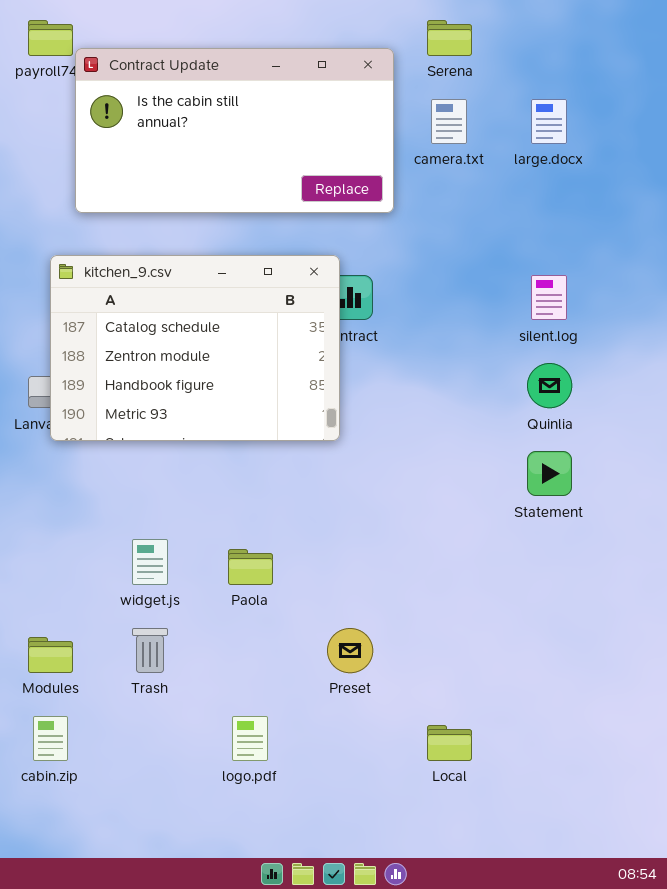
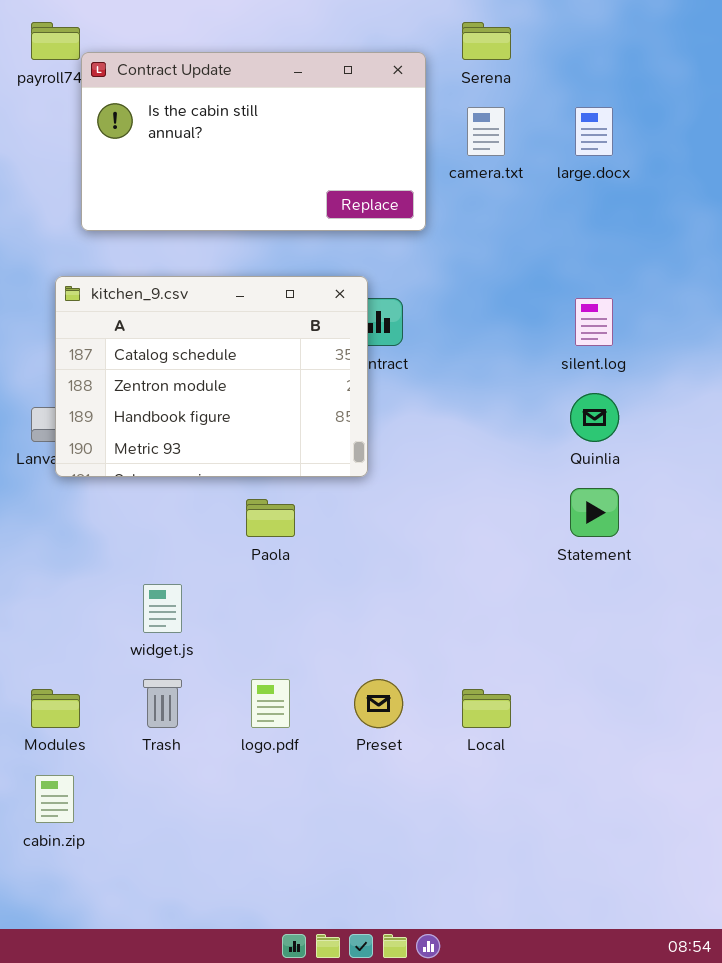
Paola: [228,549,273,585] -> [246,499,295,537], moved
logo.pdf: [232,716,268,761] -> [251,679,290,728], moved
Local: [427,725,472,761] -> [462,689,511,728], moved

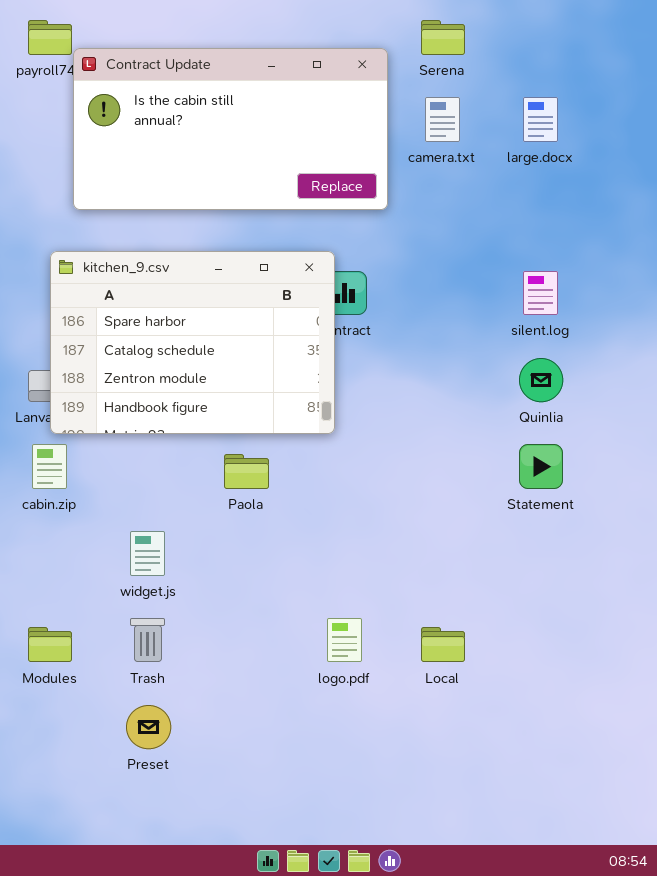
kitchen_9.csv: [55,276,368,477] -> [50,251,335,434], scrolled up 1 row
logo.pdf: [251,679,290,728] -> [327,618,362,662], moved
Preset: [354,679,403,728] -> [126,705,171,749], moved
cabin.zip: [35,775,74,823] -> [32,444,67,489], moved

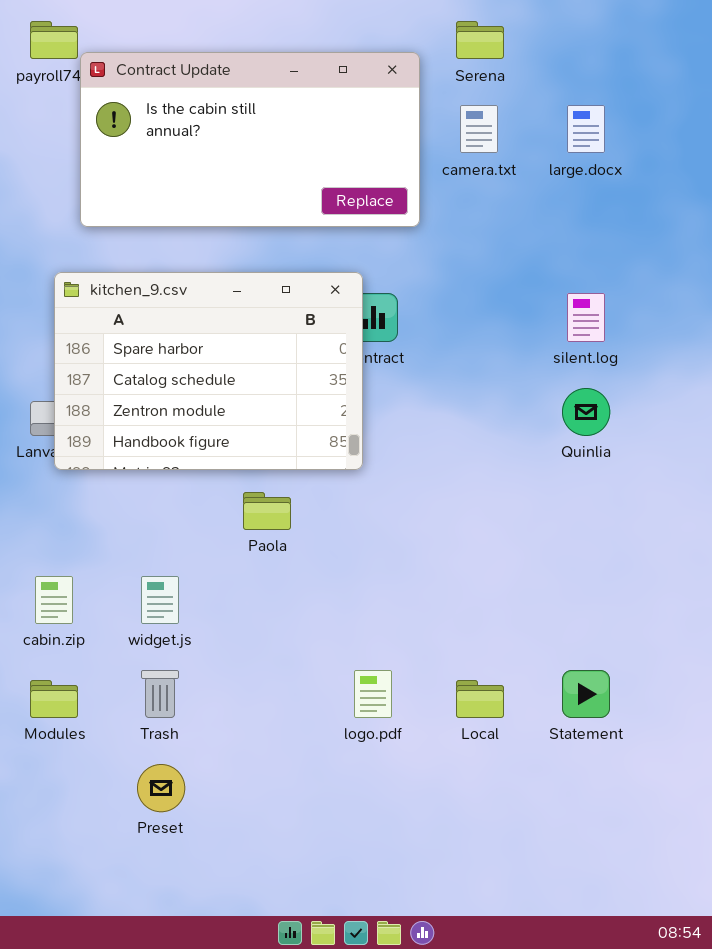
cabin.zip: [32,444,67,489] -> [35,576,73,624], moved
Statement: [519,444,563,489] -> [562,670,610,718], moved

